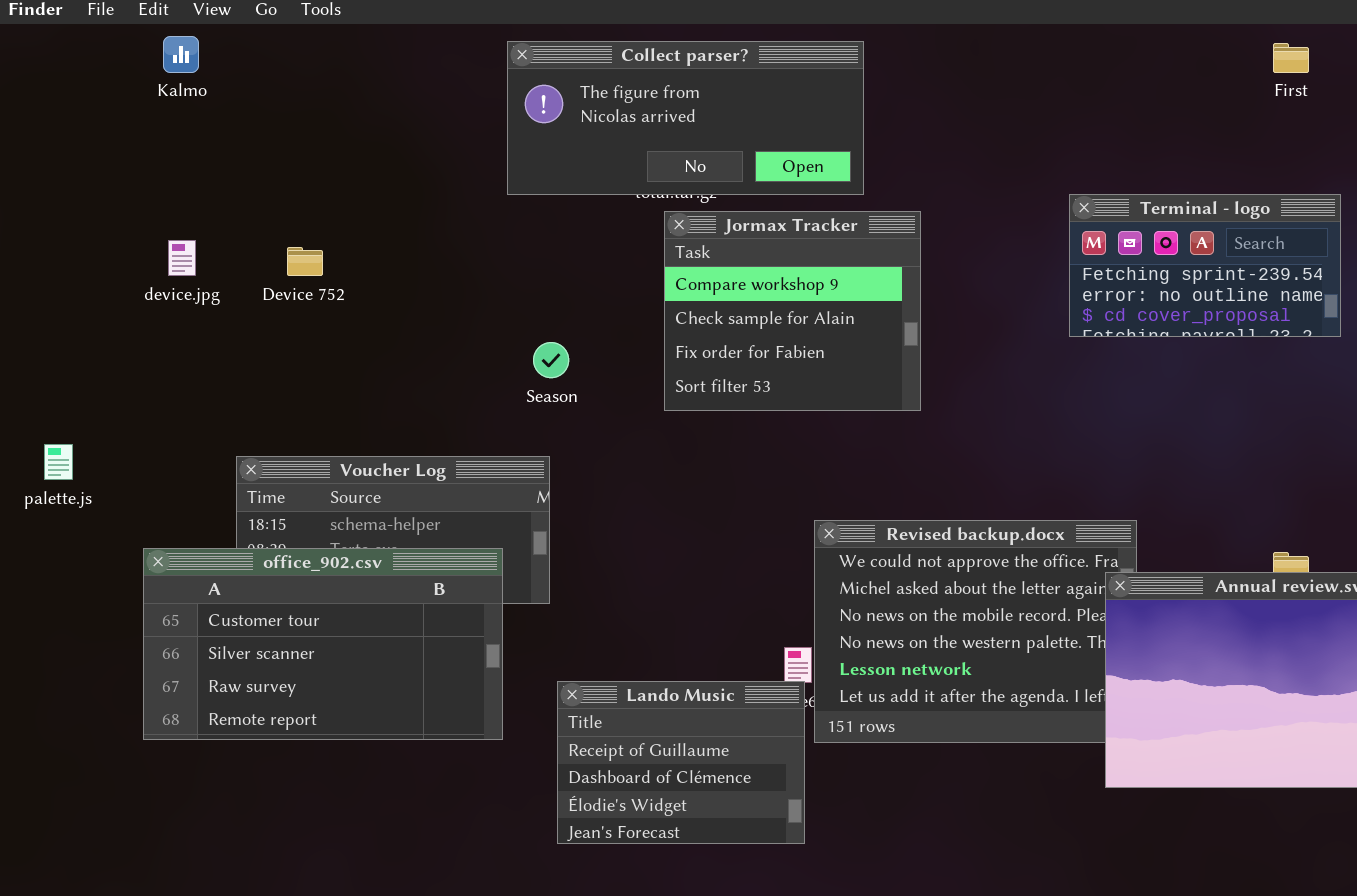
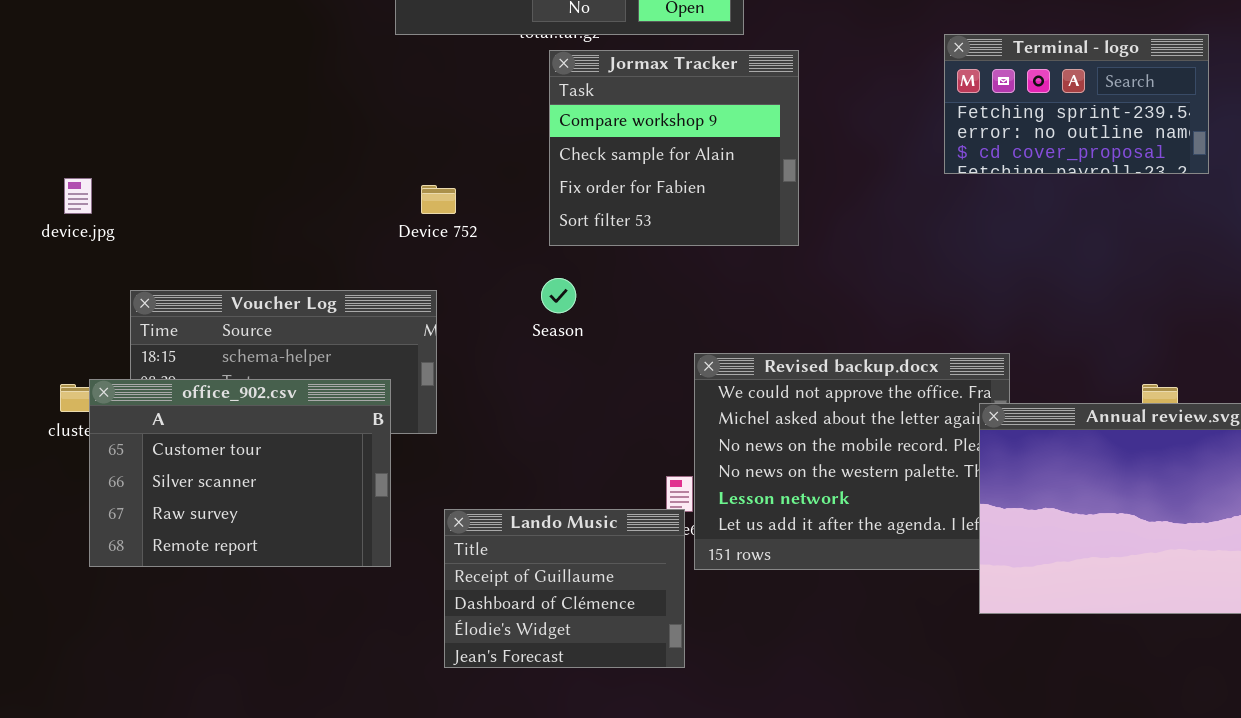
device.jpg: [168,240,196,276] -> [64,178,92,214], moved
Device 752: [287,247,323,276] -> [421,185,456,214], moved
Season: [533,342,569,378] -> [541,278,576,313], moved
office_902.csv: [143,548,503,740] -> [89,379,391,567], resized

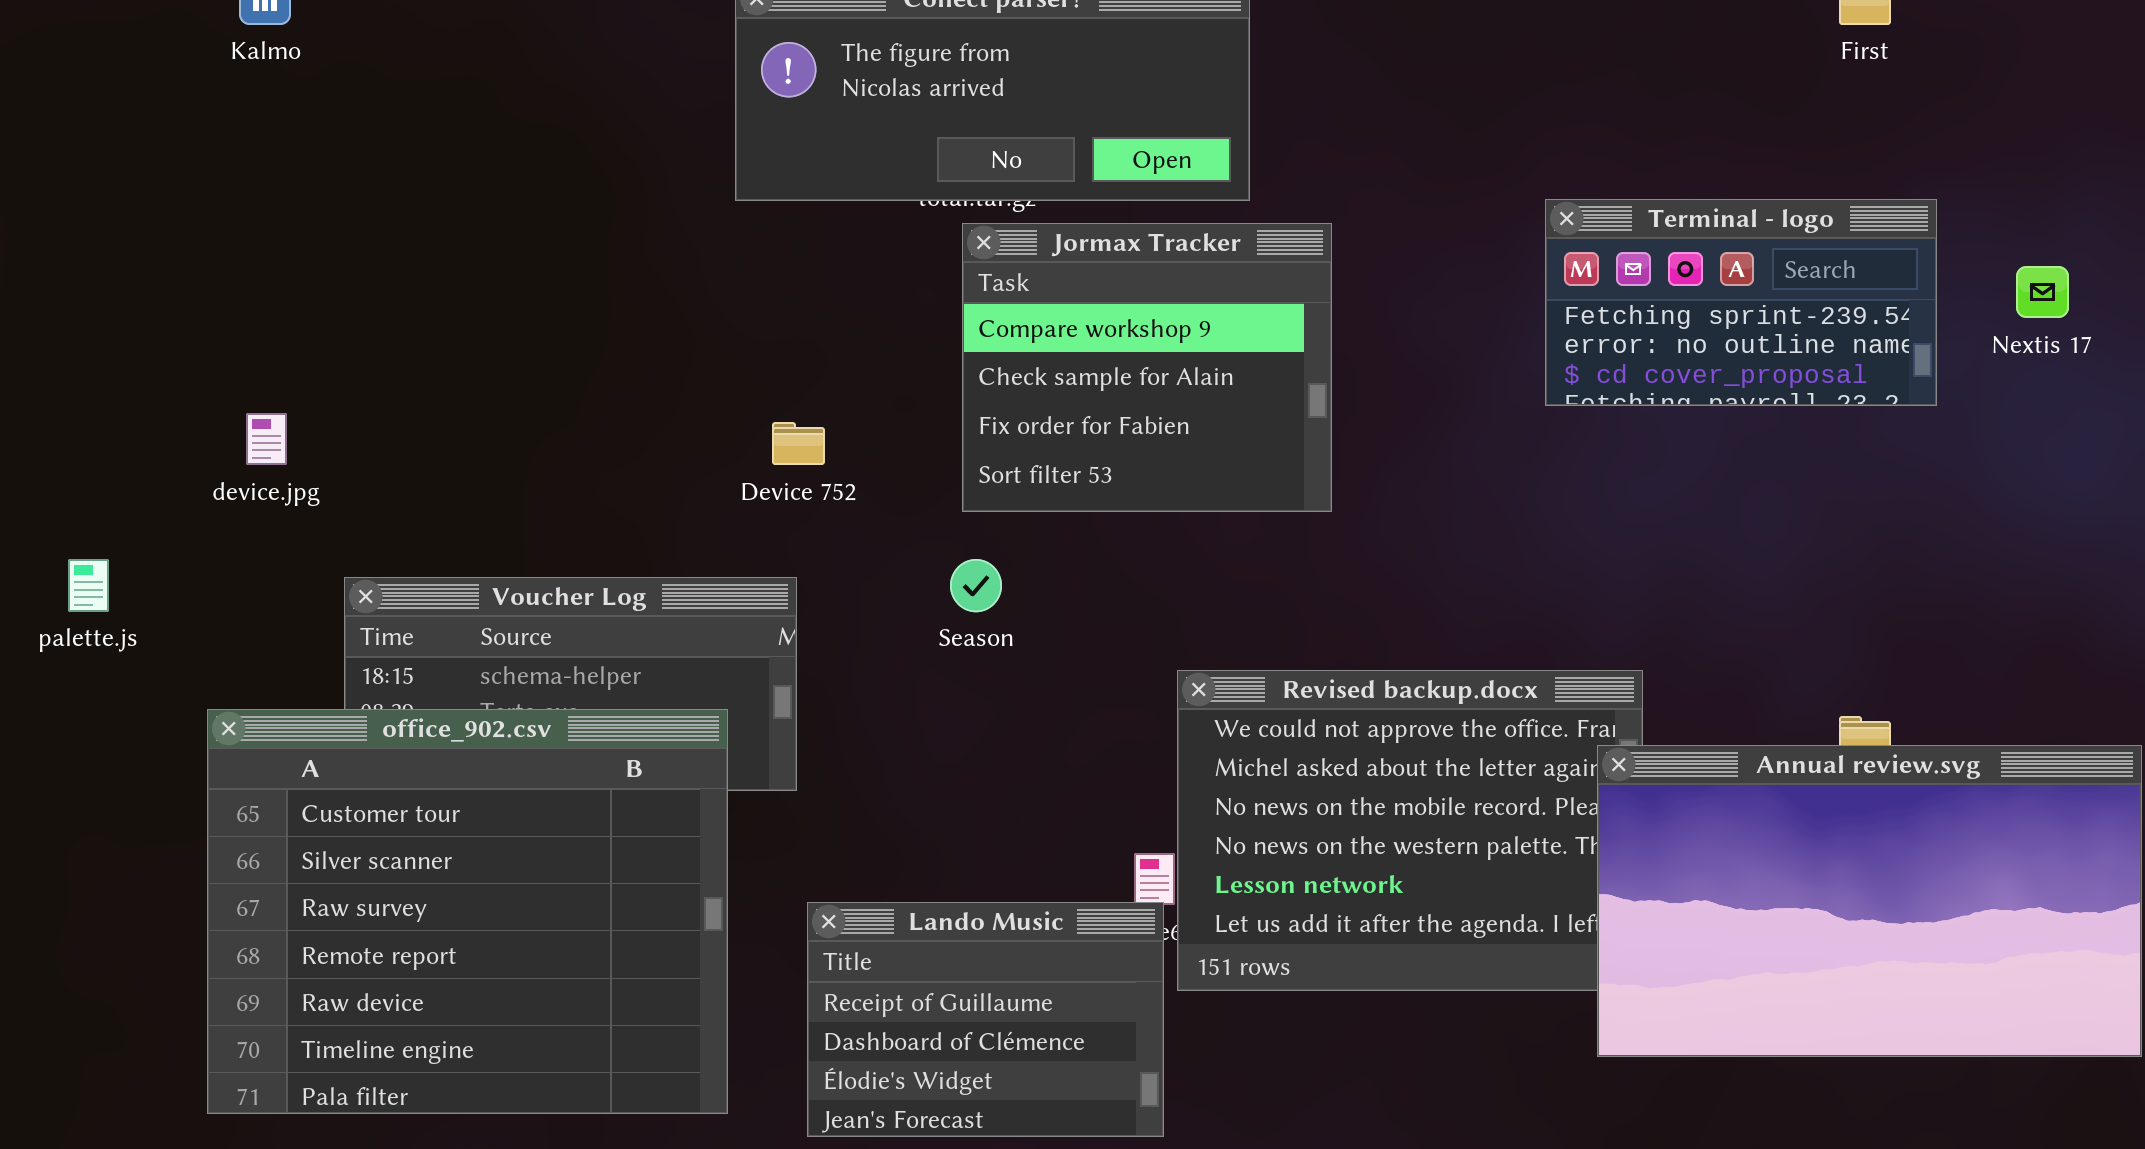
office_902.csv: [89,379,391,567] -> [207,709,728,1114], resized

